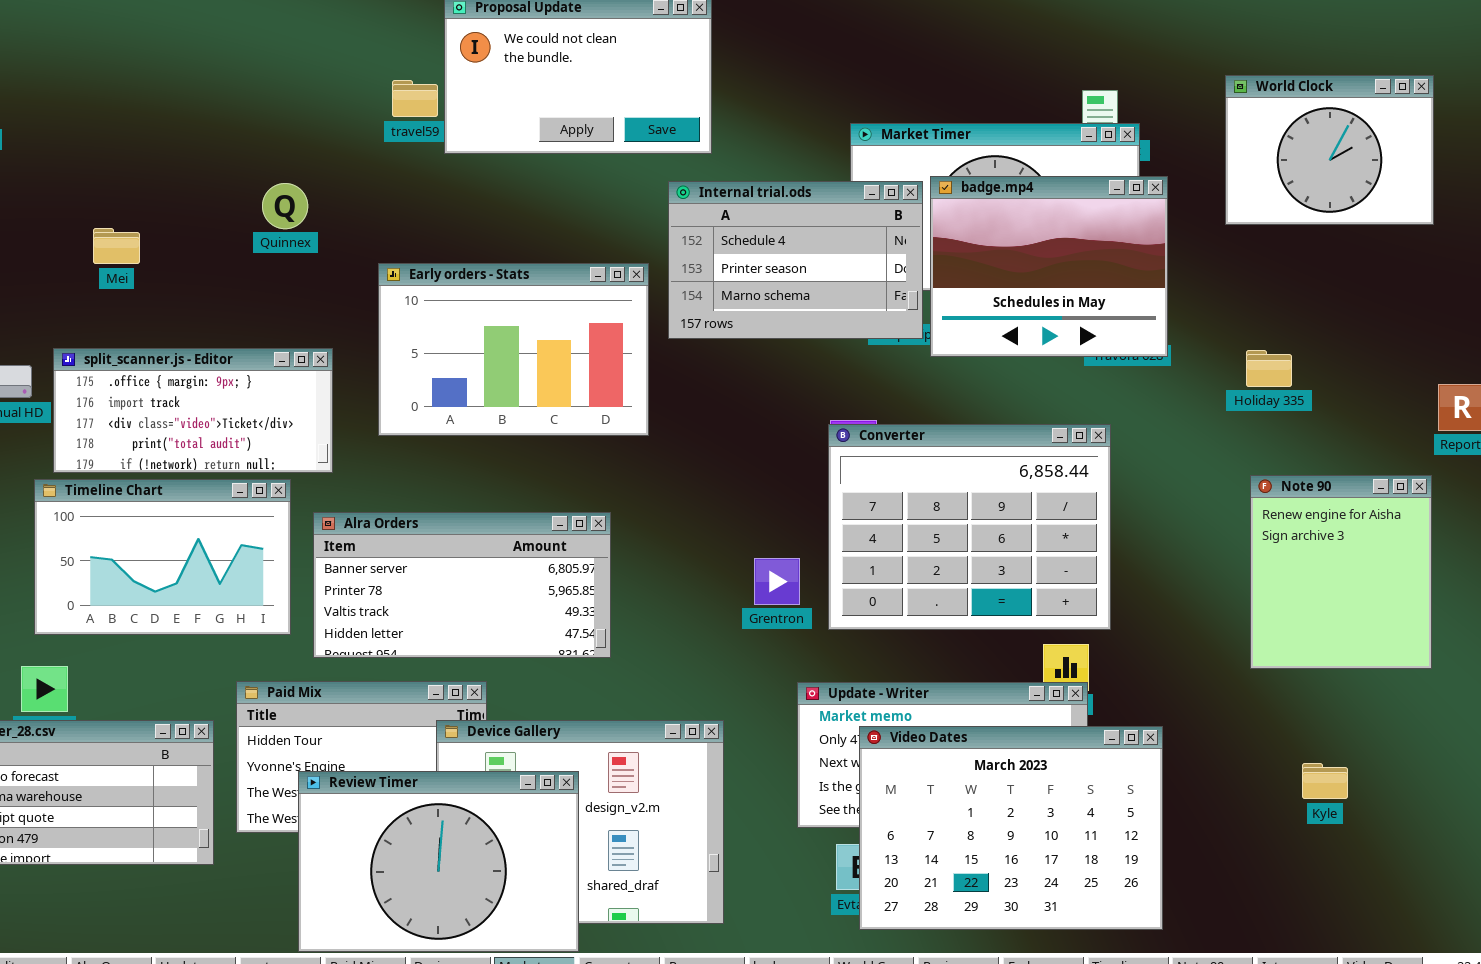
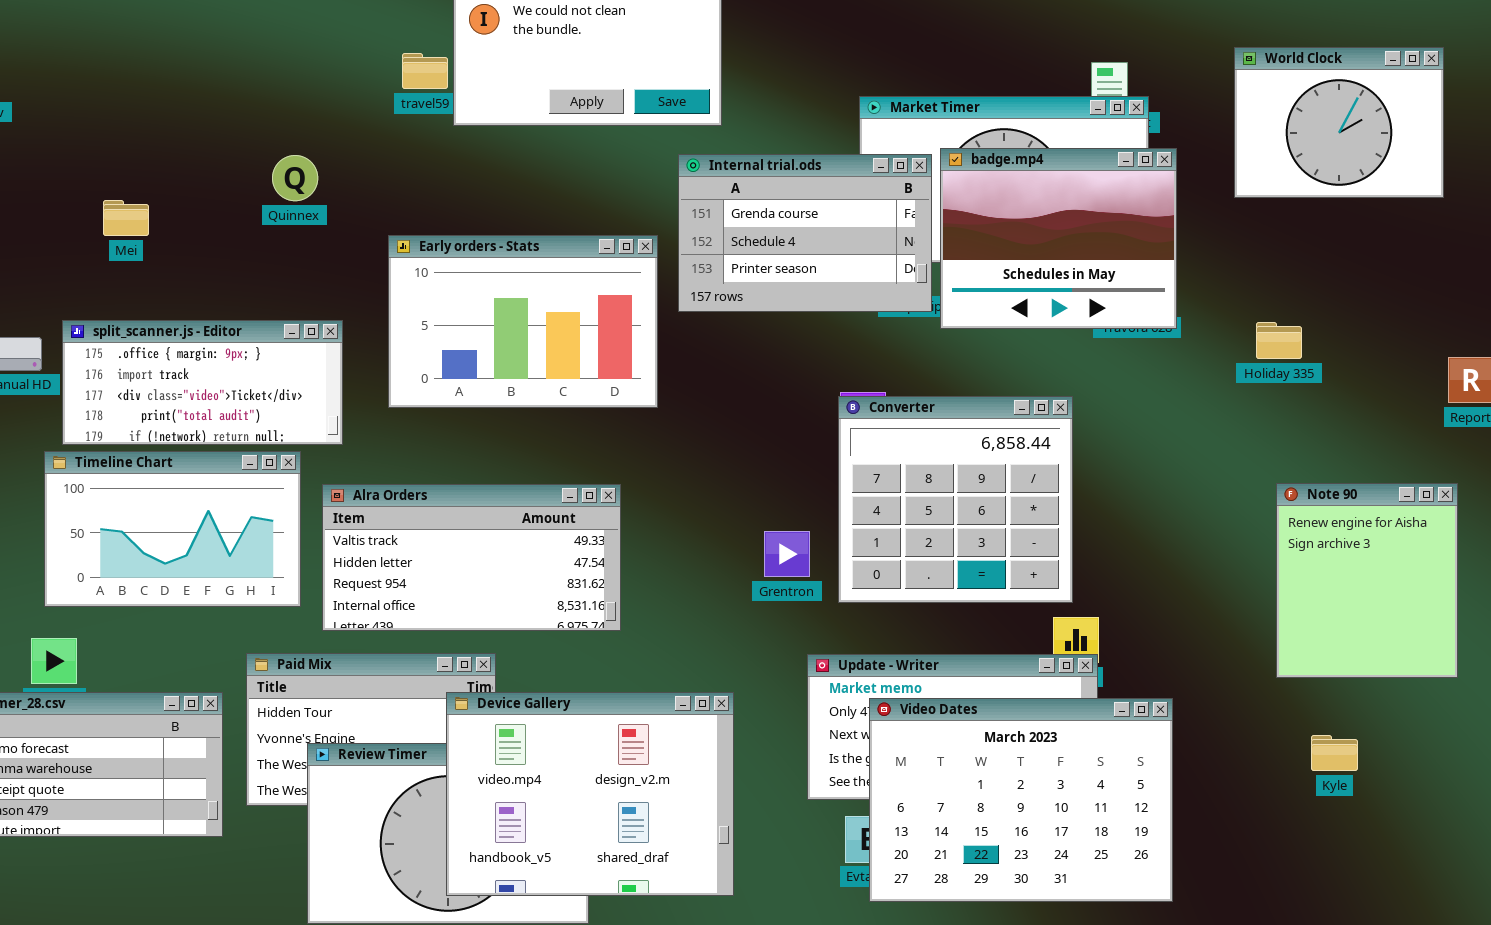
Internal trial.ods: [668,181,923,339] -> [678,154,932,312], scrolled up 1 row
Converter: [828,424,1111,630] -> [838,396,1073,603], resized
Note 90: [1250,475,1432,669] -> [1276,483,1458,678], moved
Alra Orders: [313,512,611,658] -> [322,484,621,631], scrolled down 2 rows
Device Gallery: [436,720,724,924] -> [446,692,734,896], raised

